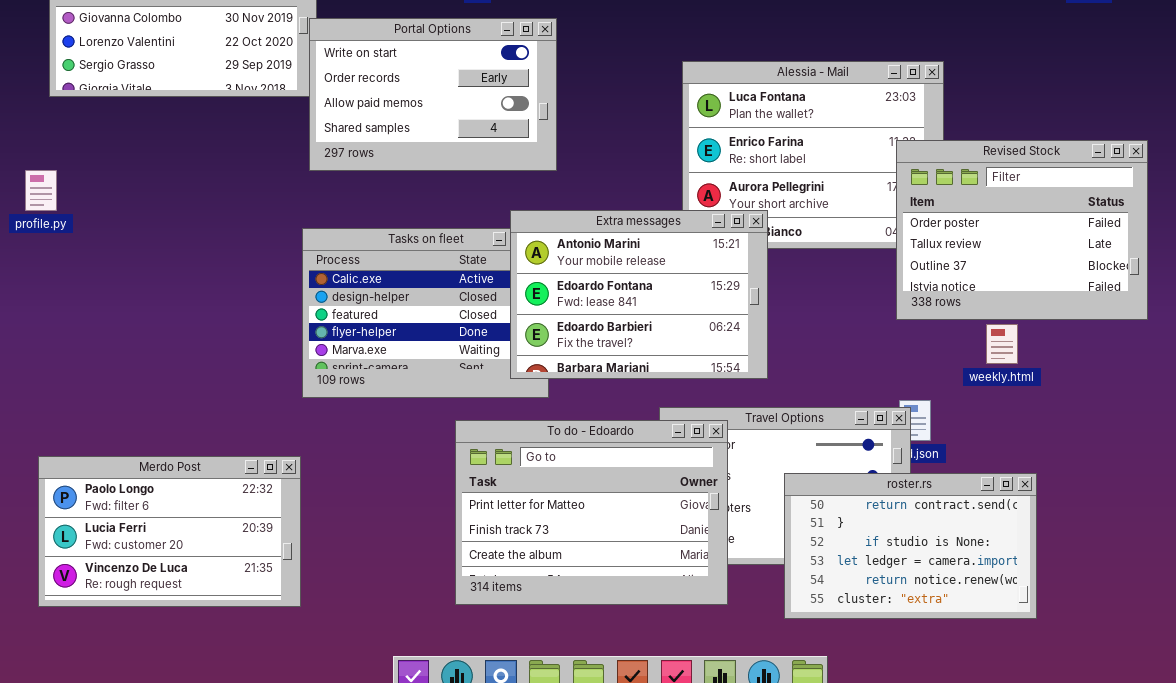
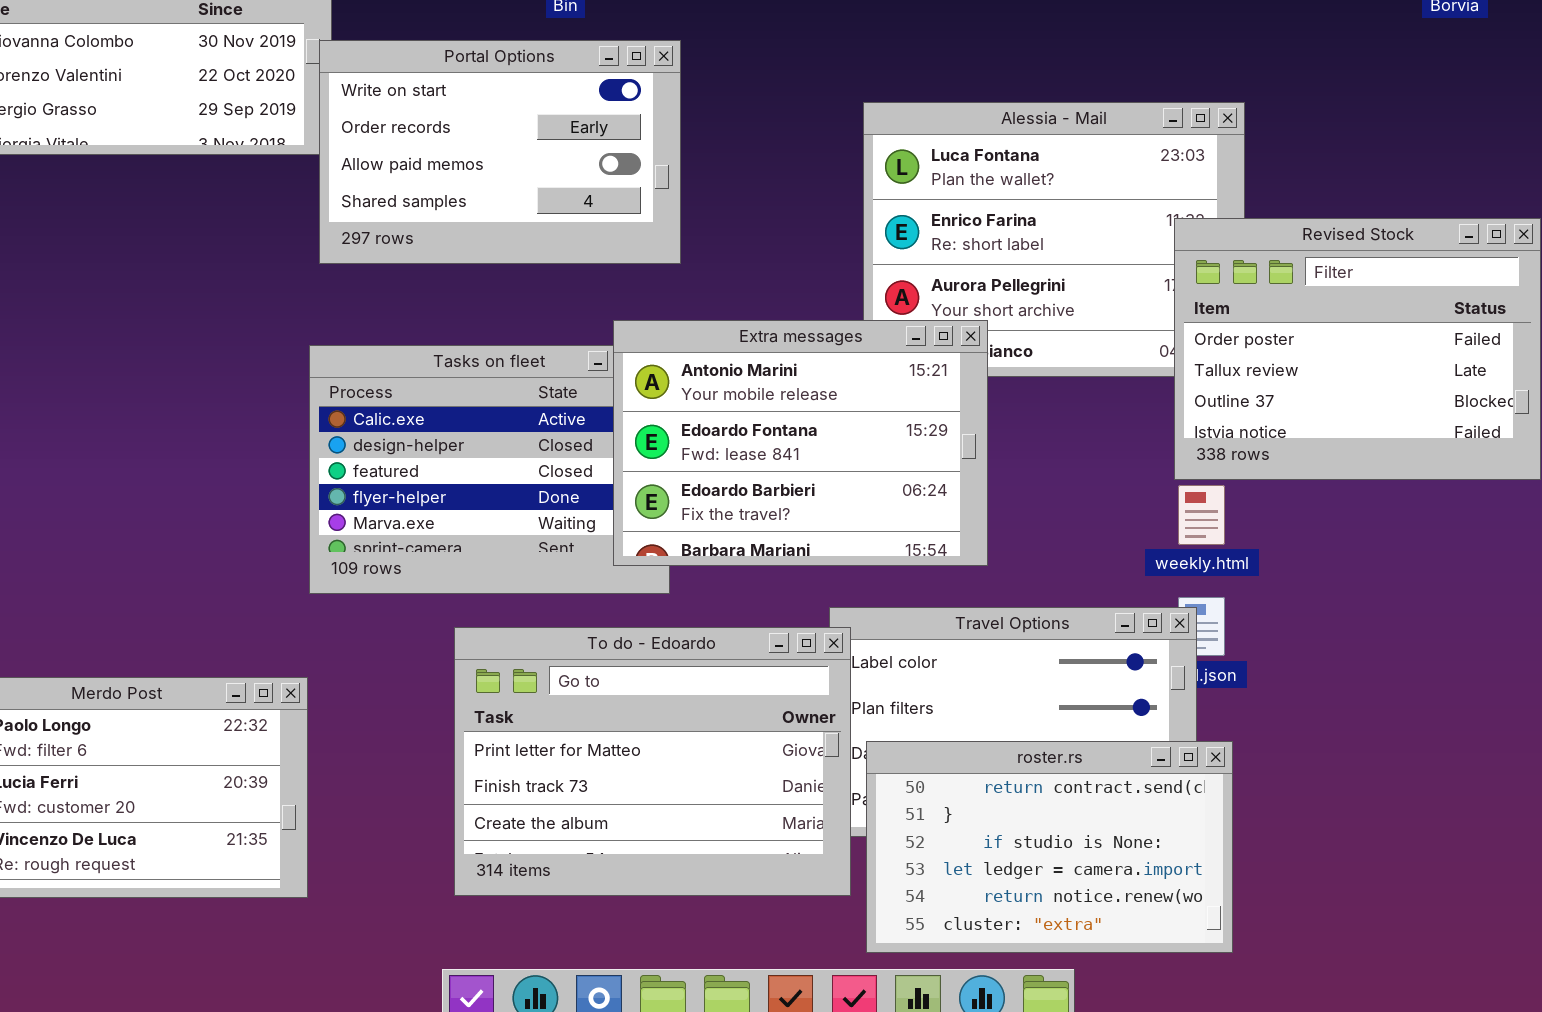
weekly.html: [986,324,1018,364] -> [1178,485,1225,545], moved
To do - Edoardo: [455,420,728,605] -> [454,627,851,896], moved
roster.rs: [784,473,1037,619] -> [866,741,1233,953], moved

